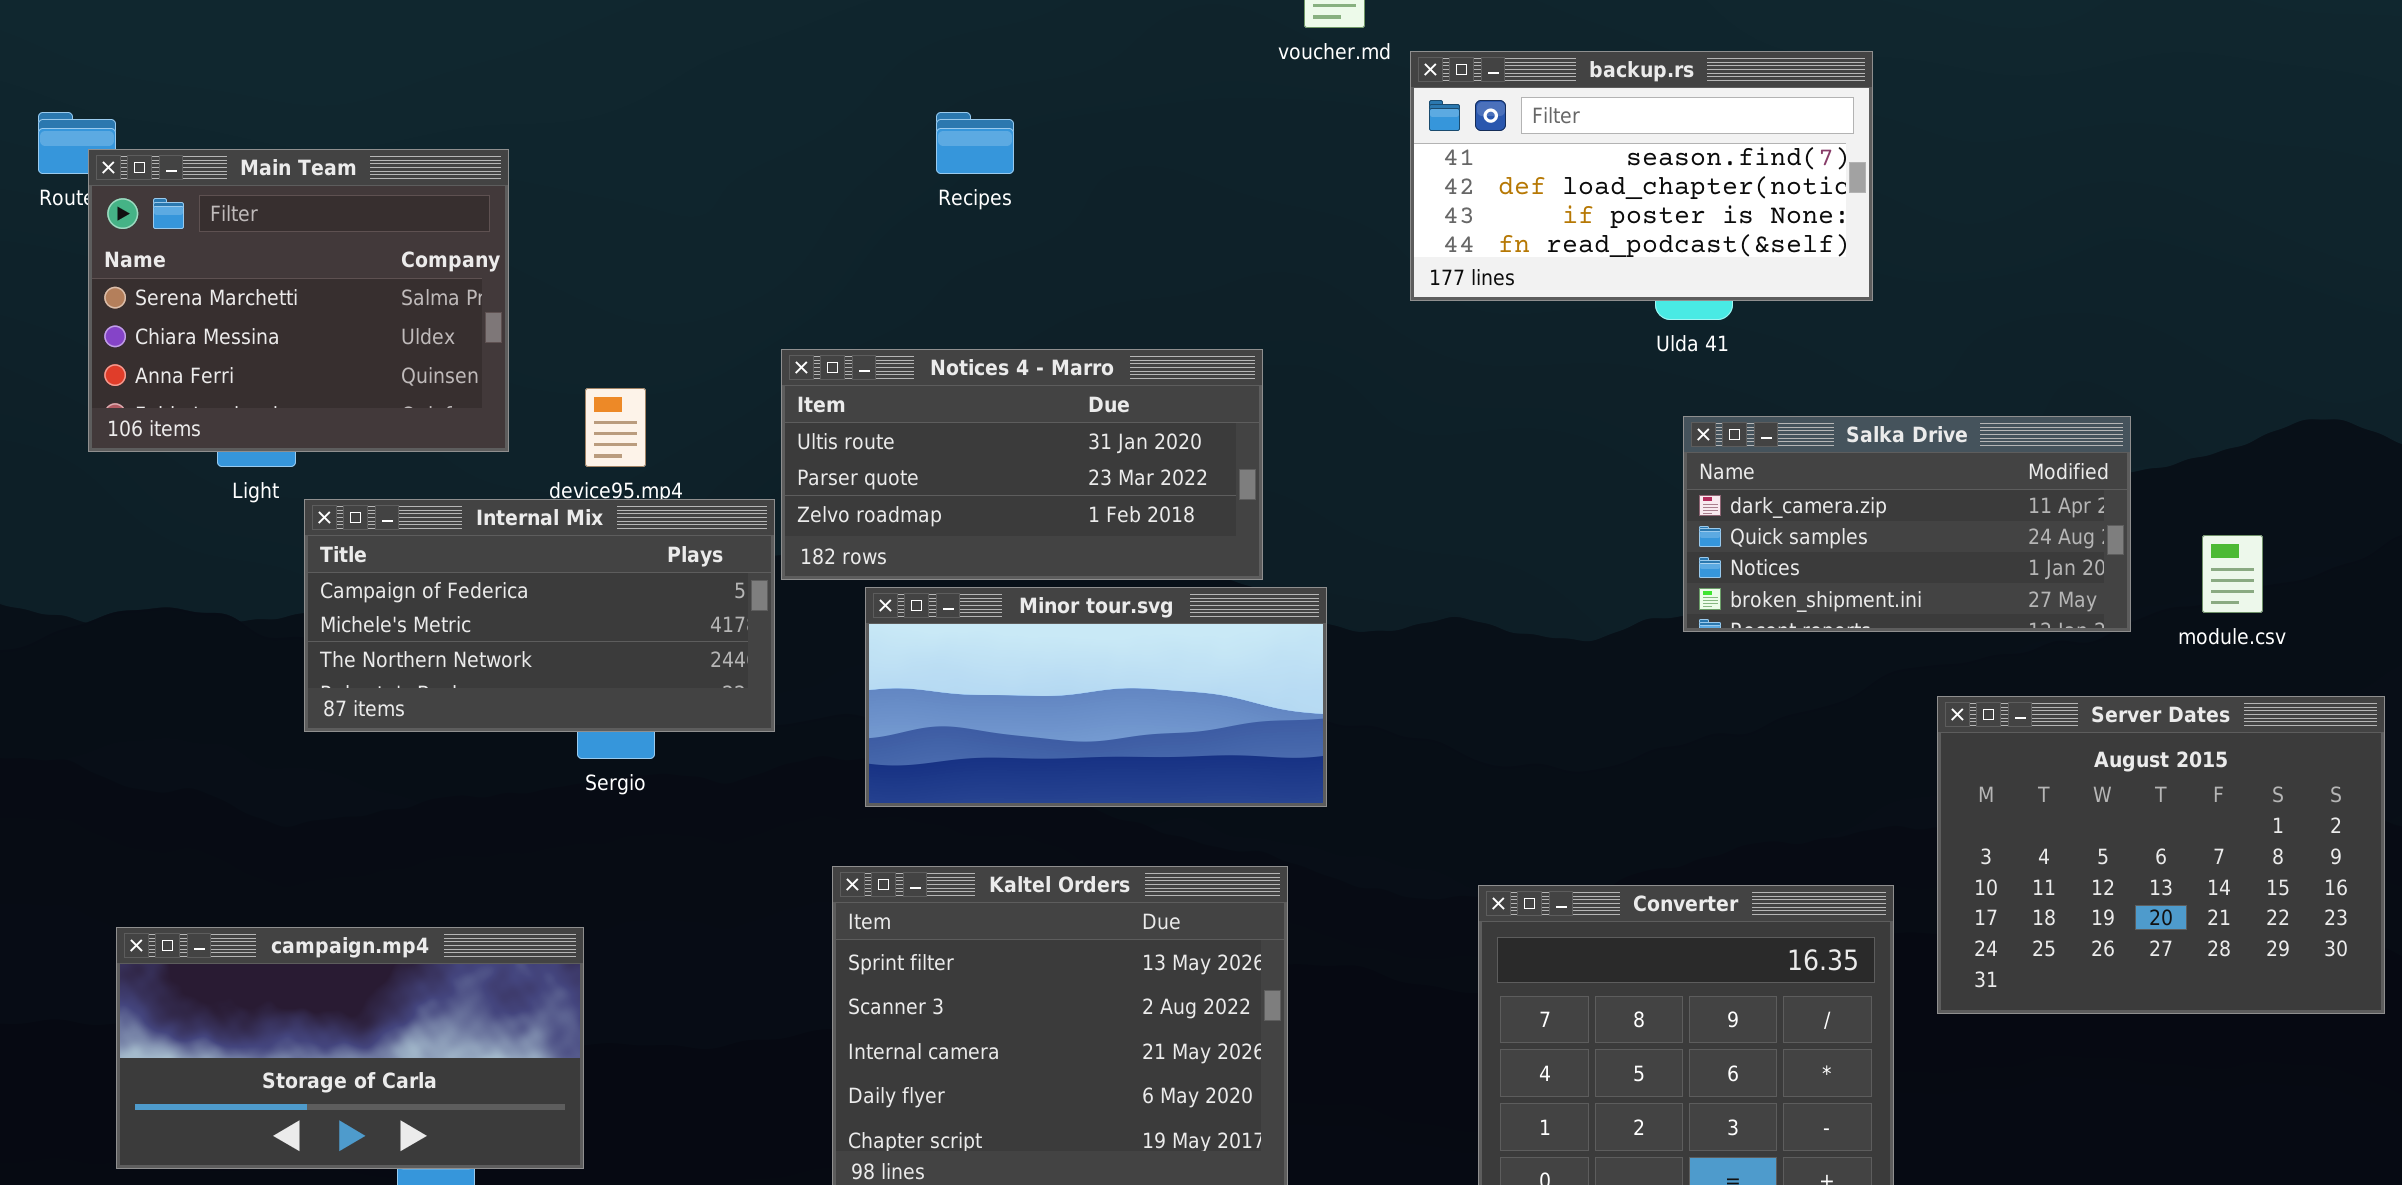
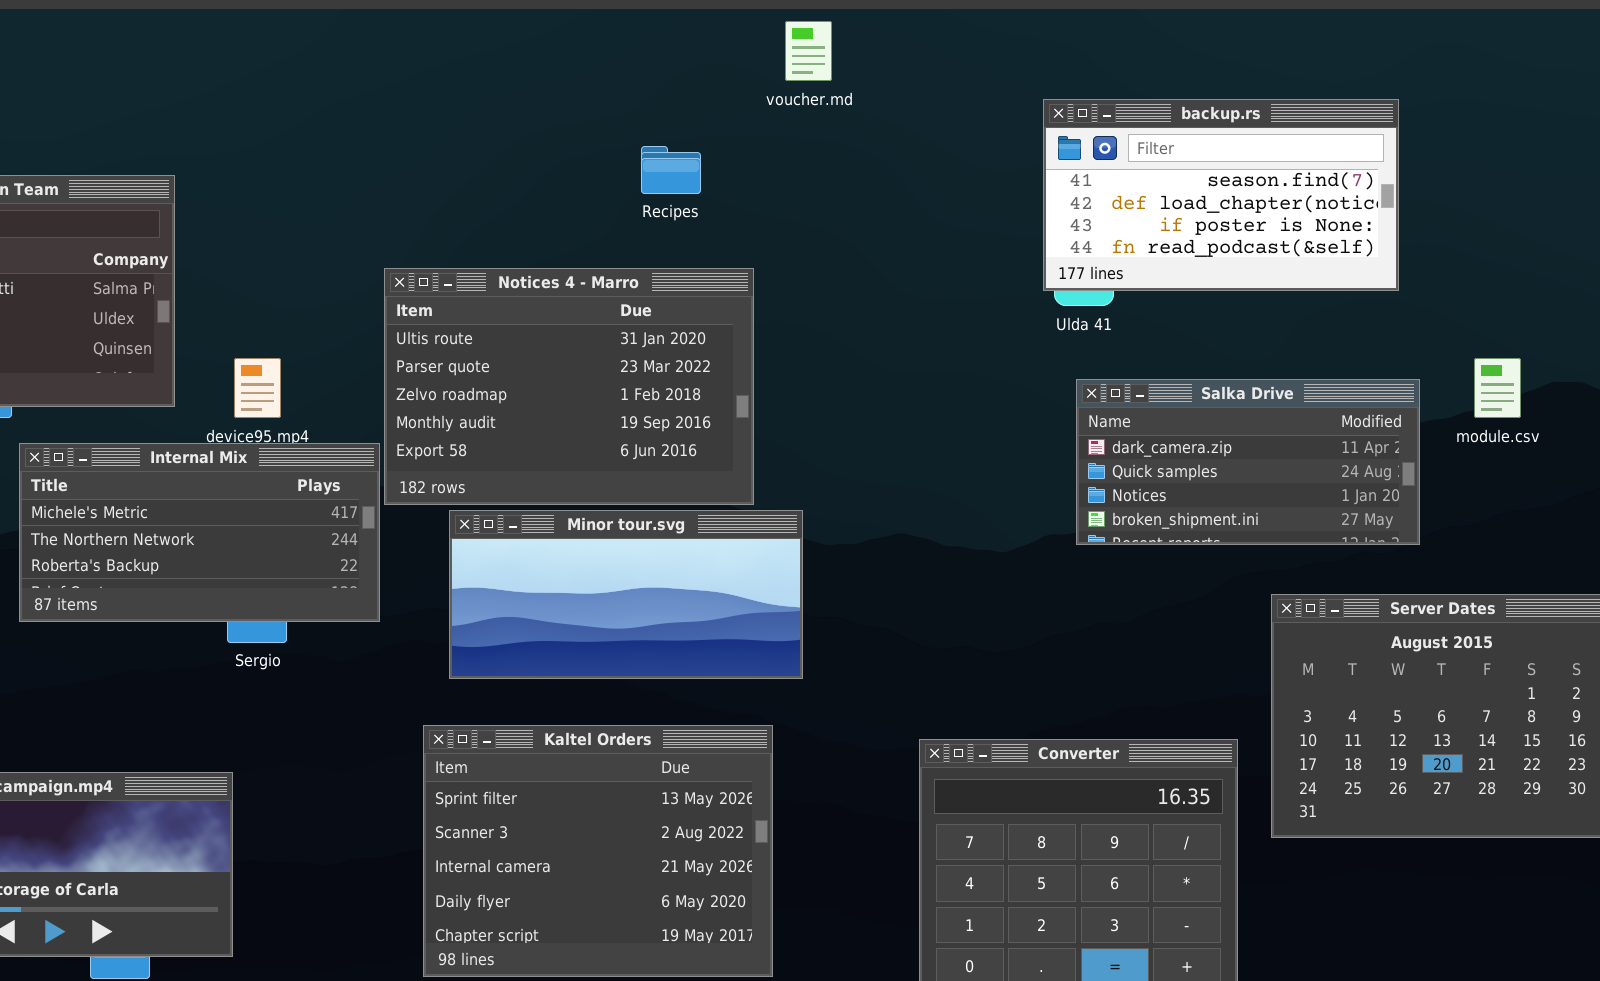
backup.rs: [1410,51,1873,301] -> [1043,99,1399,291], moved
Recipes: [936,112,1014,174] -> [641,146,701,194], moved
Notices 4 - Marro: [781,349,1263,580] -> [384,268,754,505], resized
Internal Mix: [304,499,775,732] -> [19,443,380,622], scrolled down 1 row
module.csv: [2202,535,2263,613] -> [1474,358,1521,418], moved

